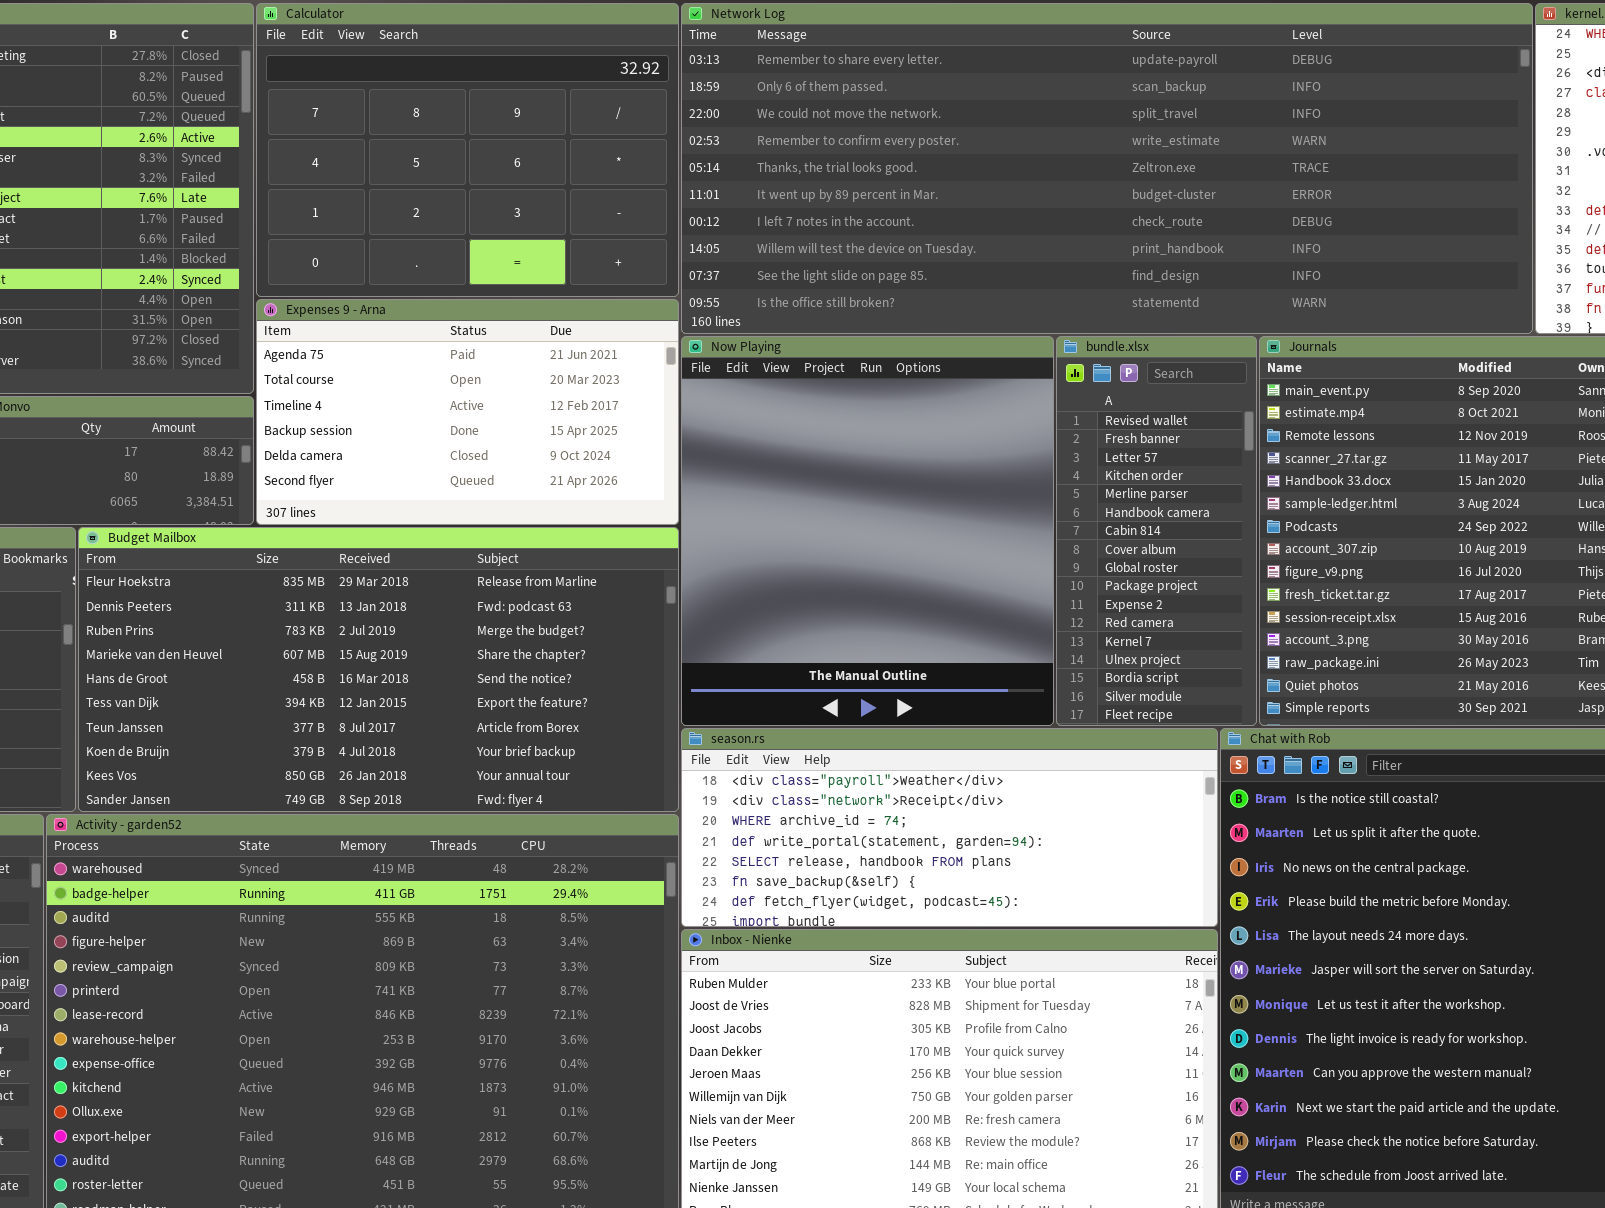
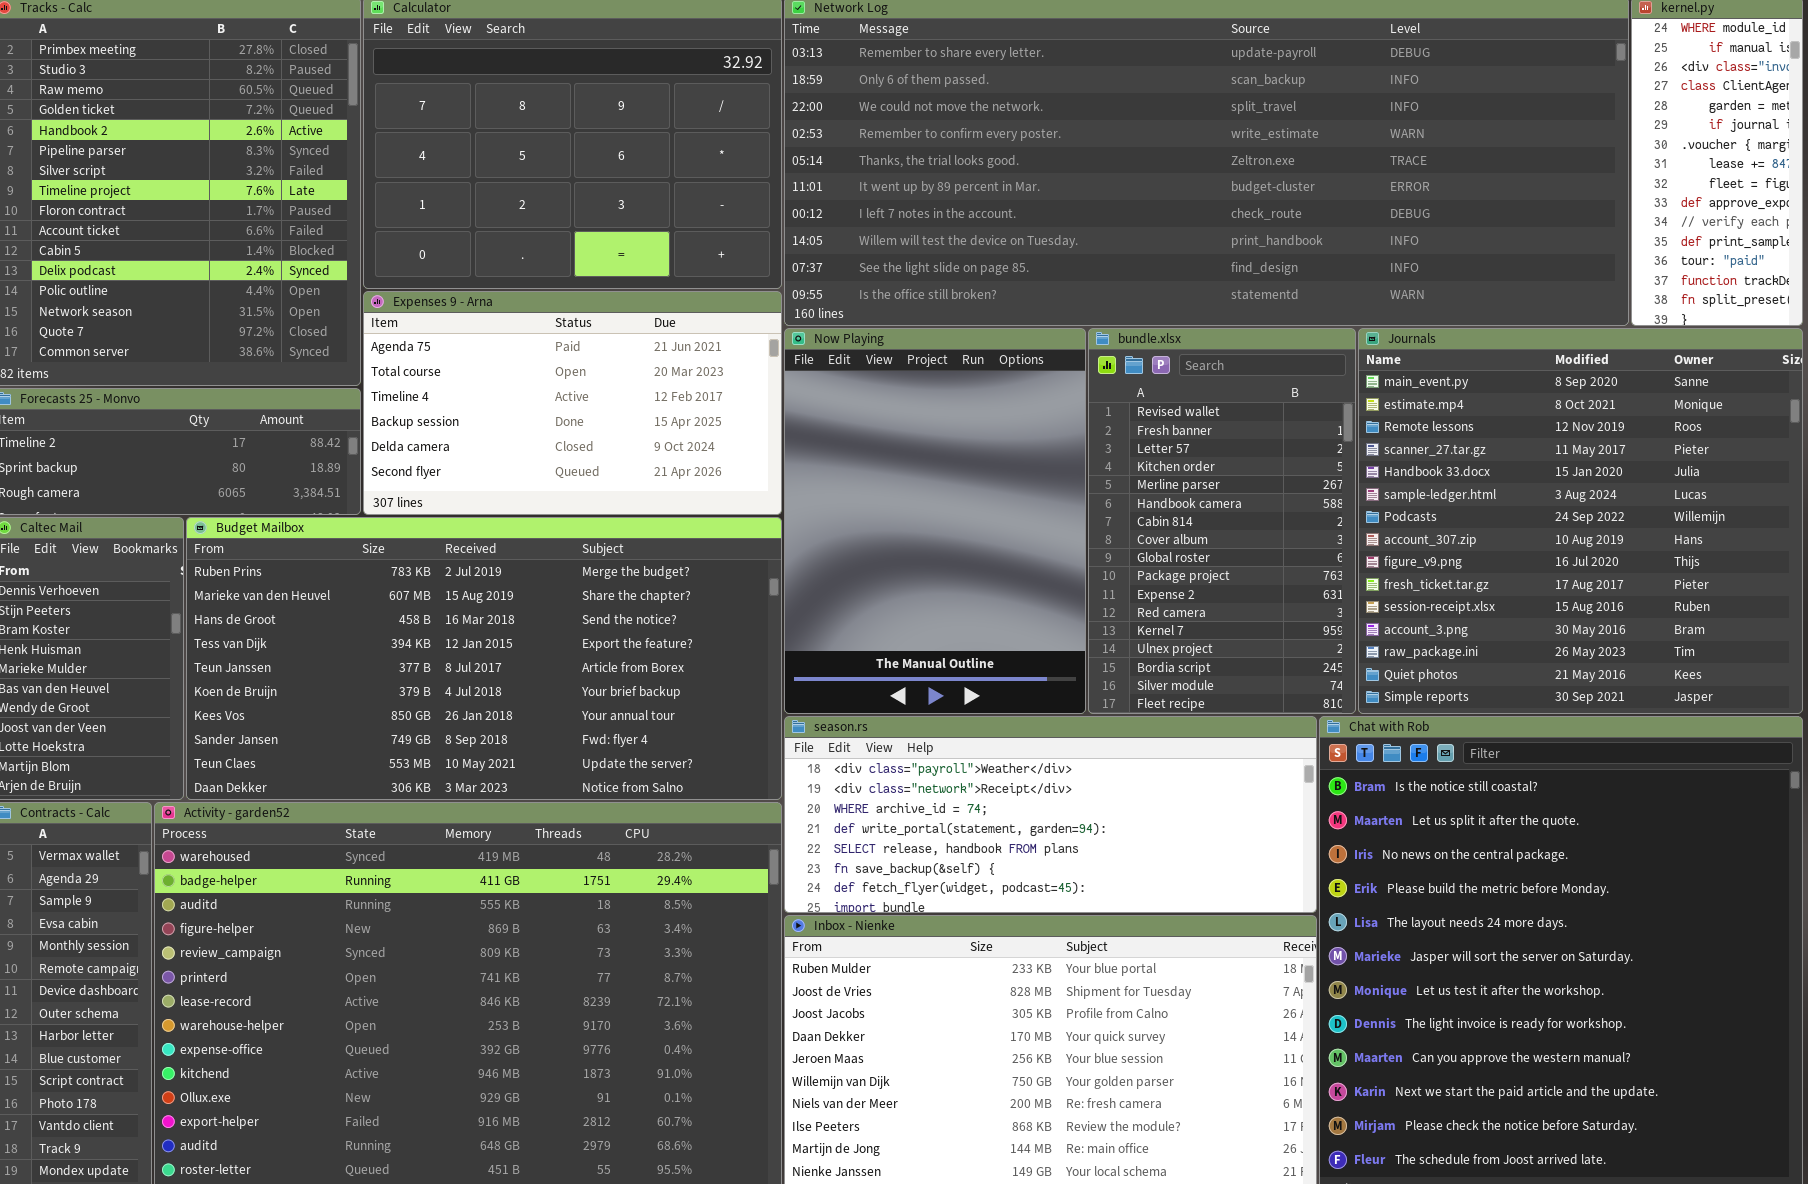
Now Playing: [681,336,1054,726] -> [784,328,1086,714], resized
bundle.xlsx: [1056,336,1257,726] -> [1088,328,1356,714], resized
Budget Mailbox: [78,527,679,812] -> [186,517,782,800], scrolled down 2 rows

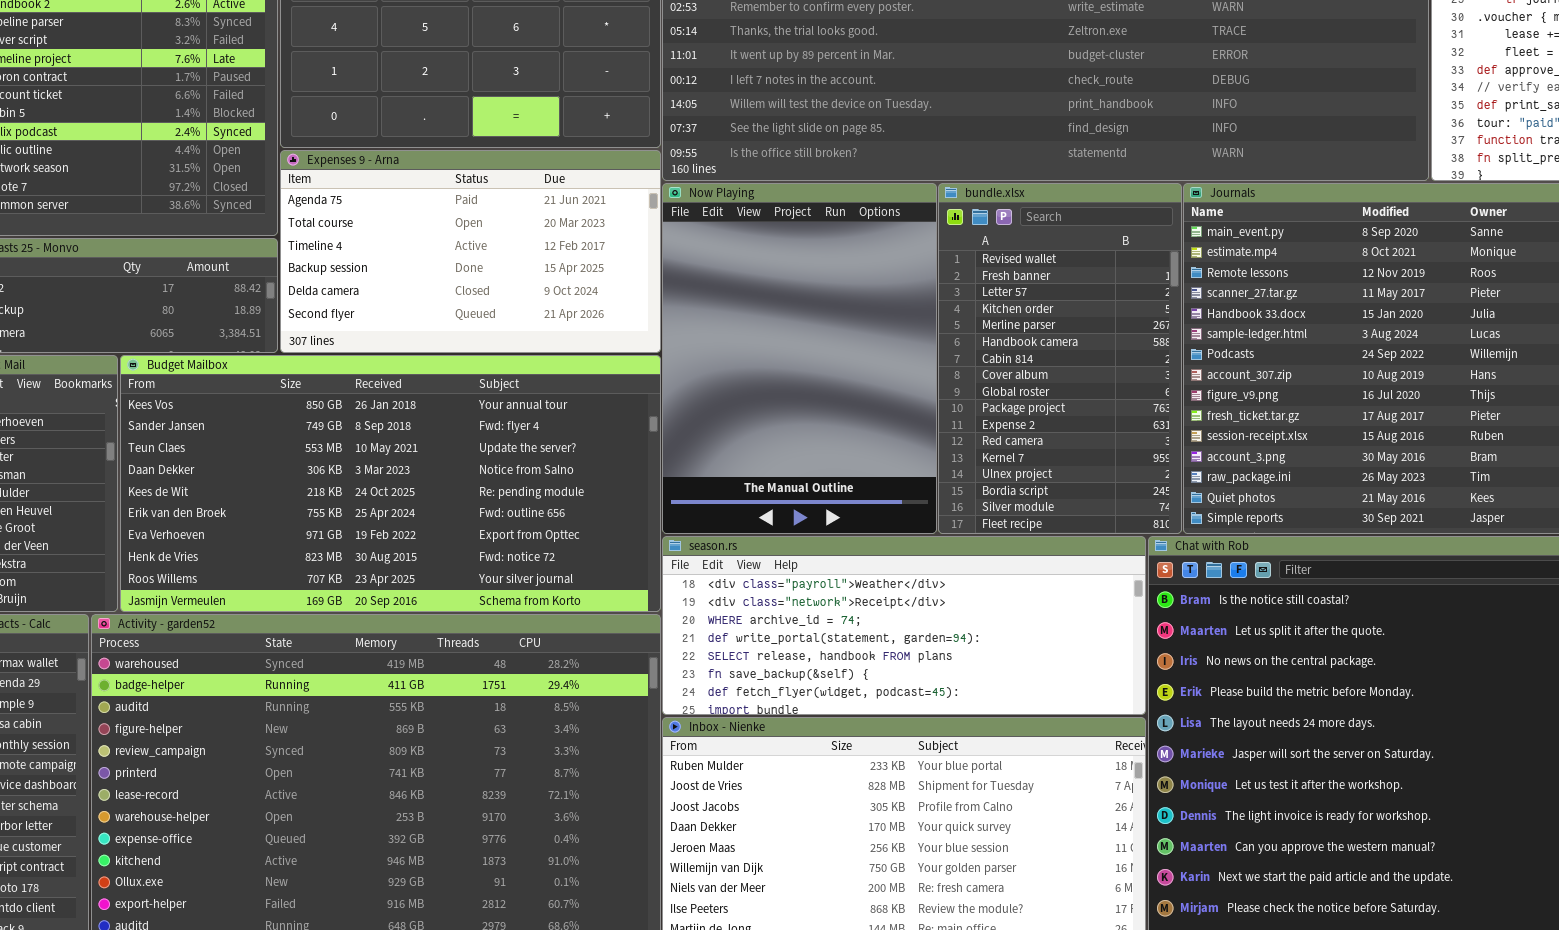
Budget Mailbox: [186,517,782,800] -> [120,355,661,612], scrolled down 6 rows

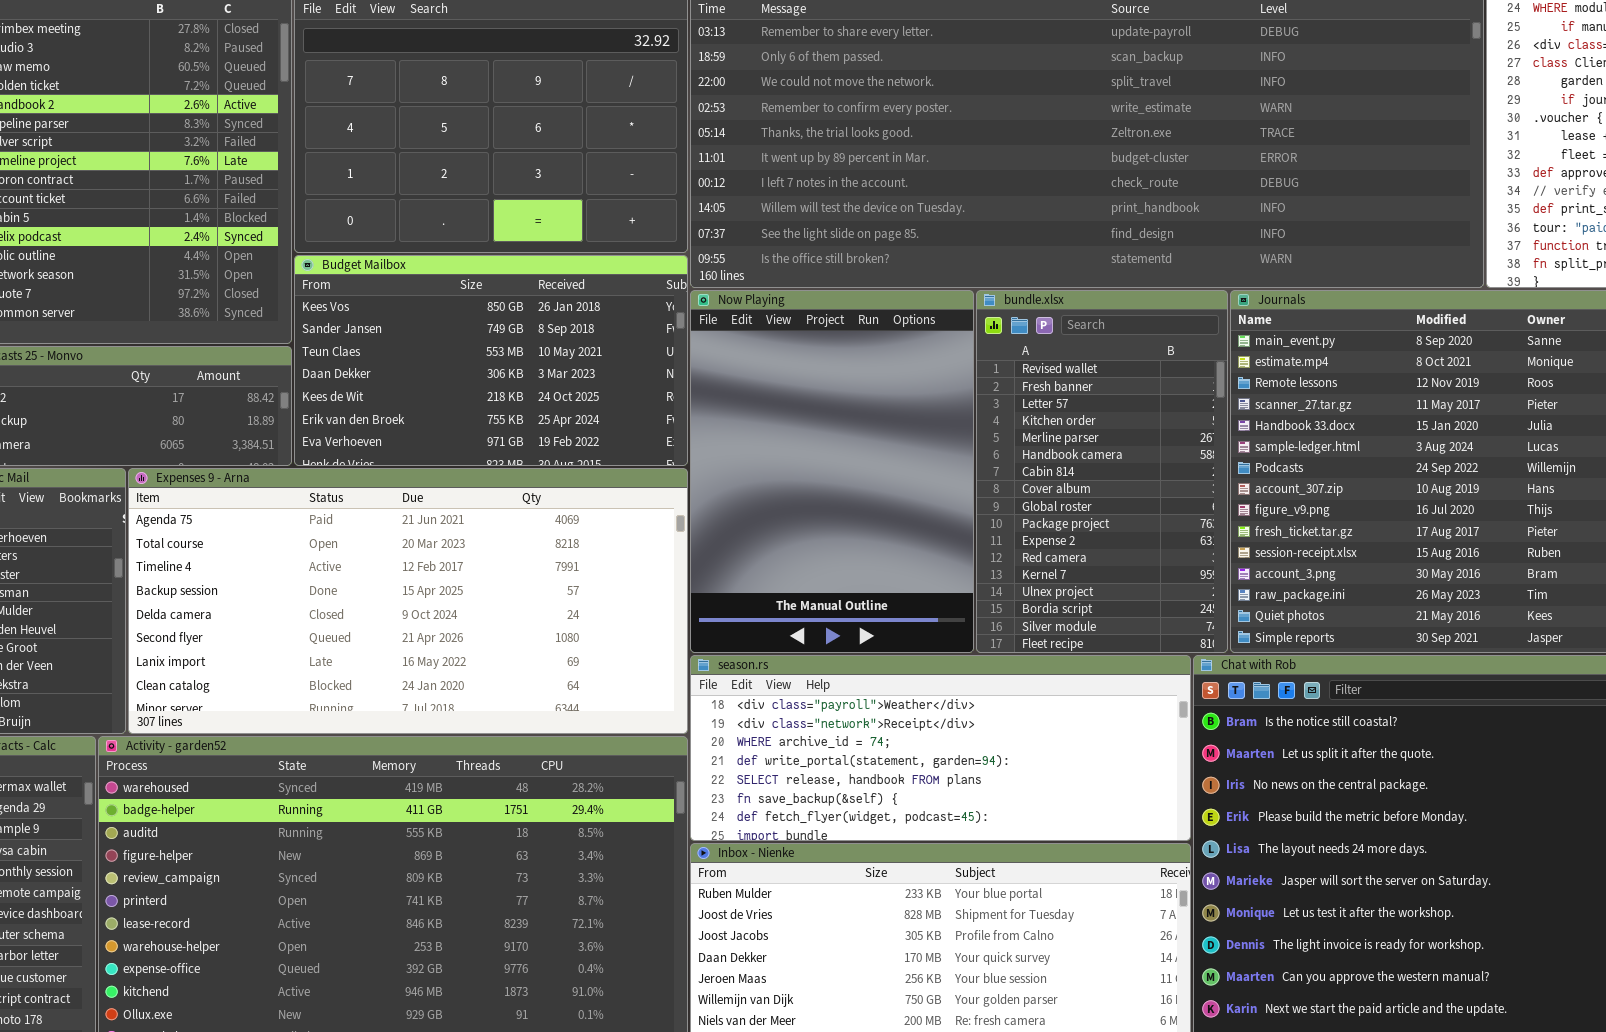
Expenses 9 - Arna: [280,150,661,353] -> [128,468,688,734], moved, resized
Budget Mailbox: [120,355,661,612] -> [294,255,688,466], moved, resized

